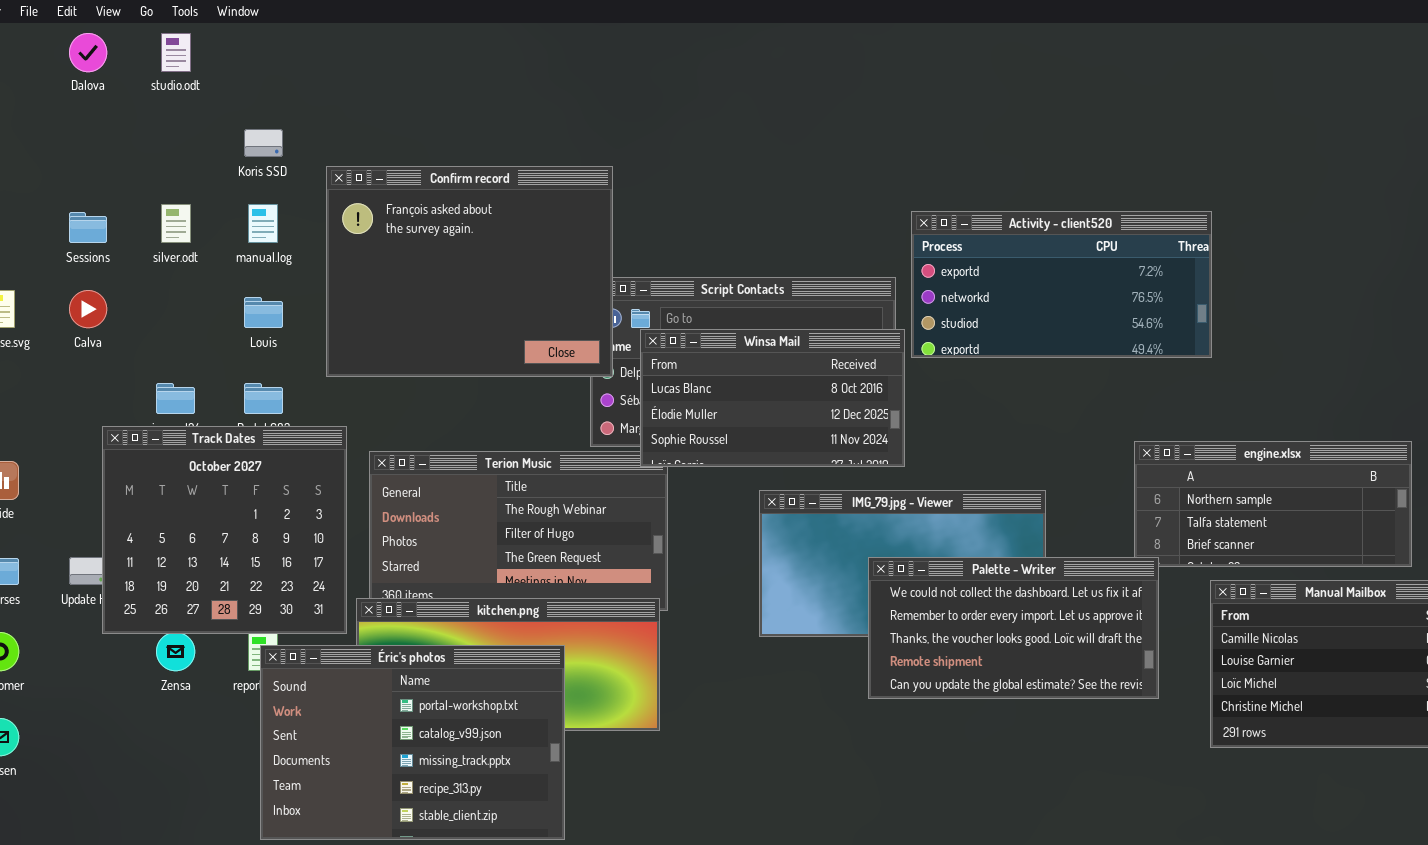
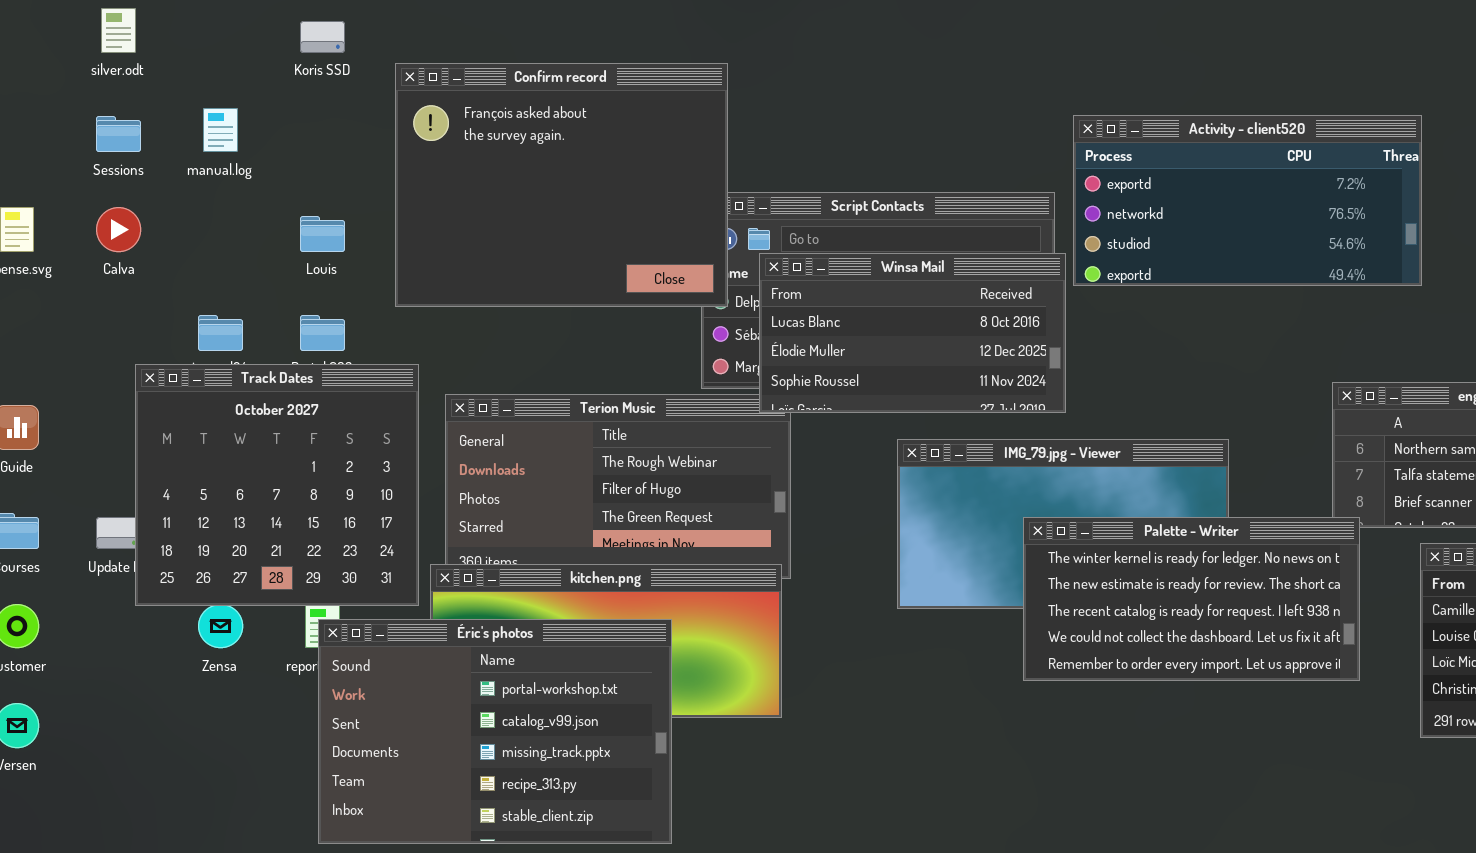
silver.odt: [161,204,191,243] -> [101,8,136,53], moved
manual.log: [248,204,278,243] -> [203,108,238,152], moved
Palette - Writer: [868,557,1159,699] -> [1023,517,1360,681], scrolled up 3 rows

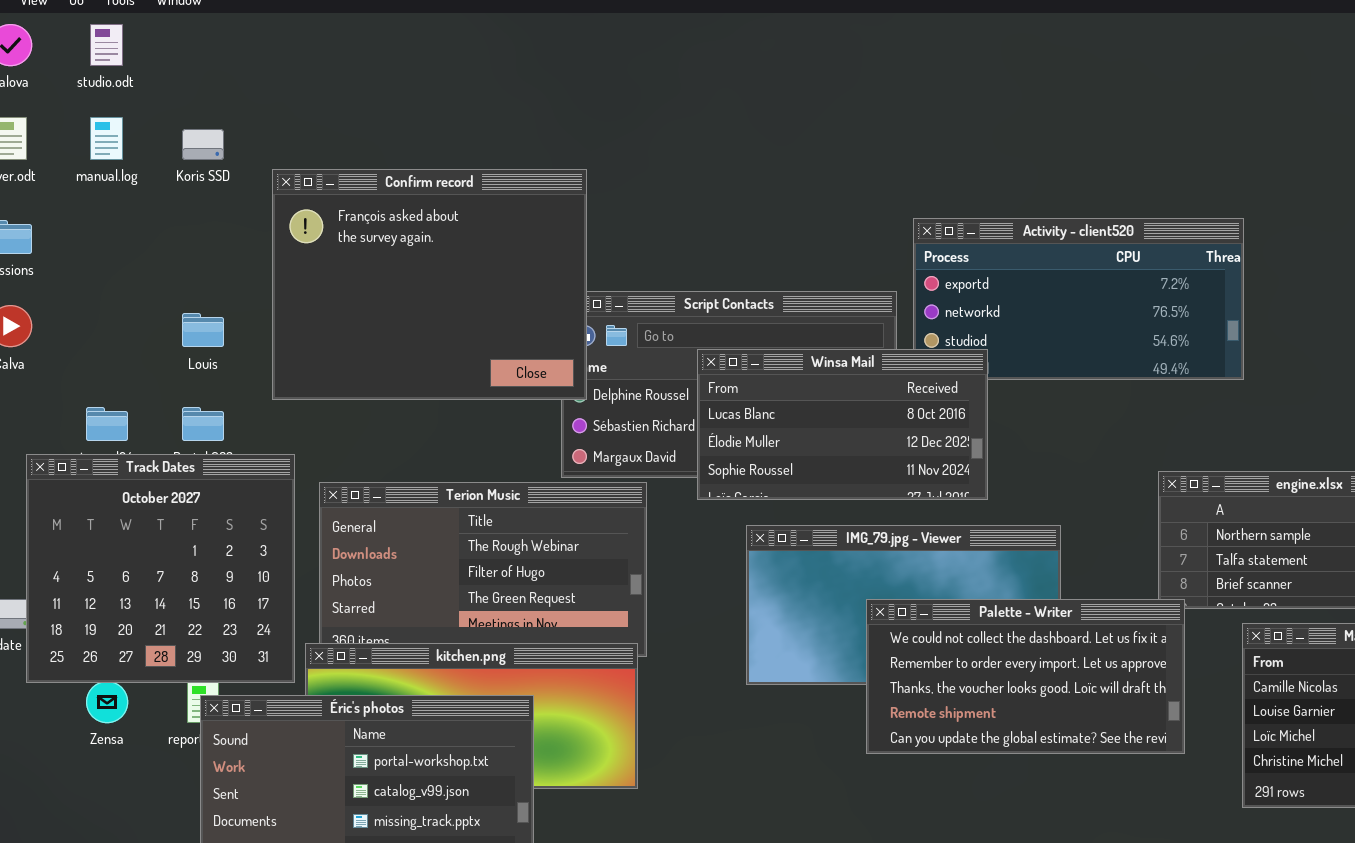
manual.log: [203,108,238,152] -> [90,117,123,160], moved
Winsa Mail: [759,253,1066,413] -> [697,349,988,500], moved
Palette - Writer: [1023,517,1360,681] -> [866,599,1185,754], scrolled down 3 rows

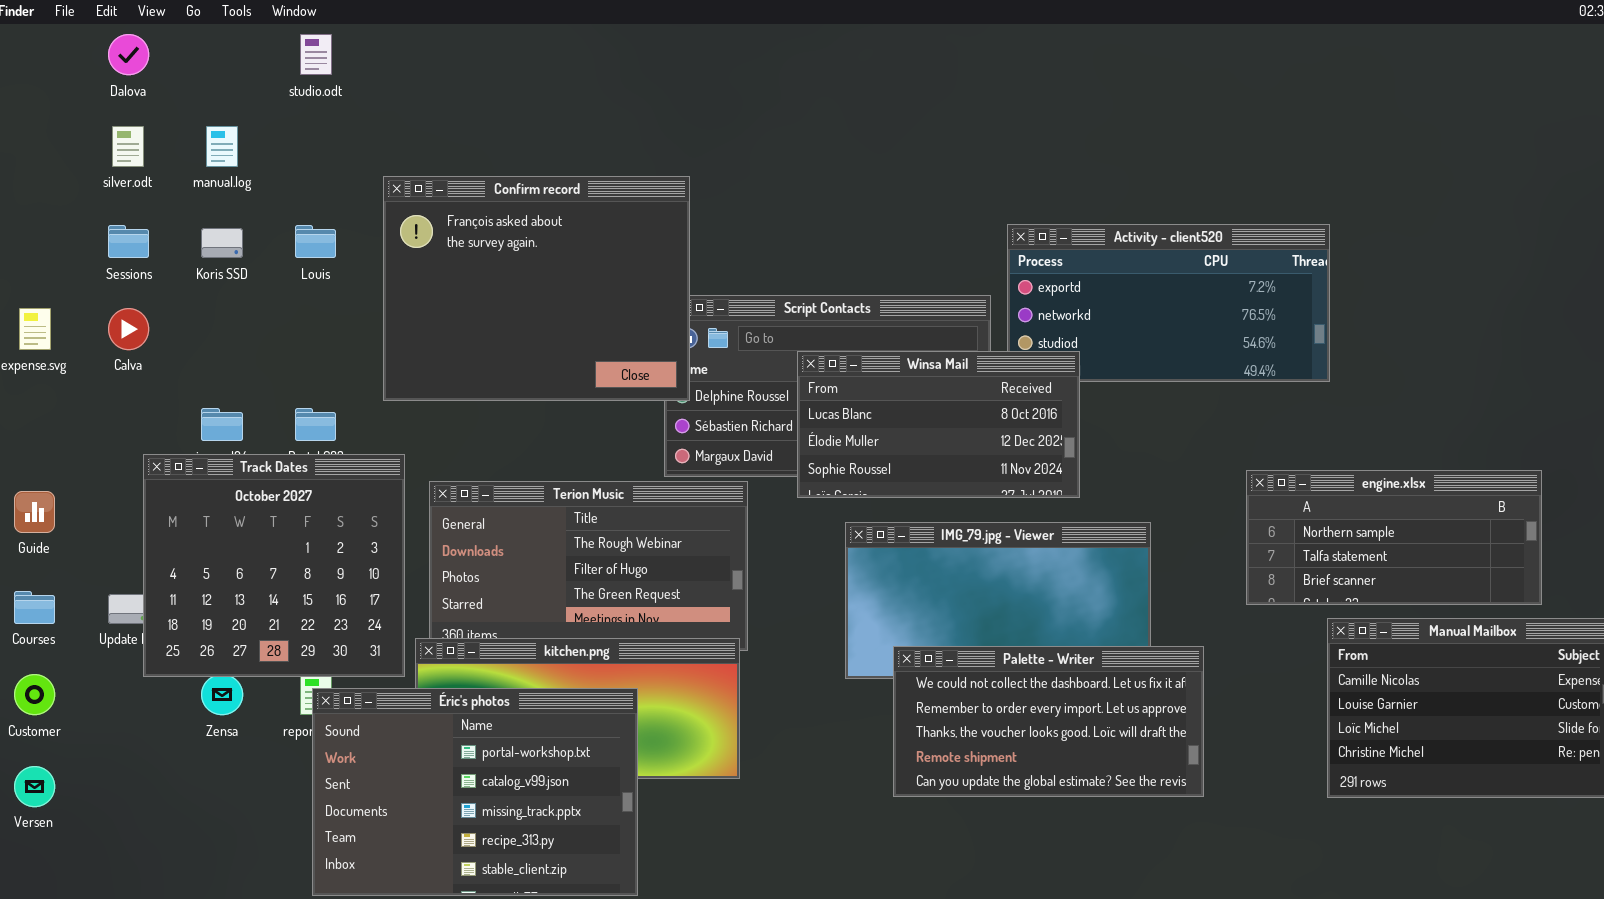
studio.odt: [90,24,123,66] -> [300,34,332,75], moved
Koris SSD: [182,129,224,160] -> [201,228,243,258], moved
Louis: [182,313,224,347] -> [295,225,336,258], moved
Palette - Writer: [866,599,1185,754] -> [893,646,1204,797], moved

